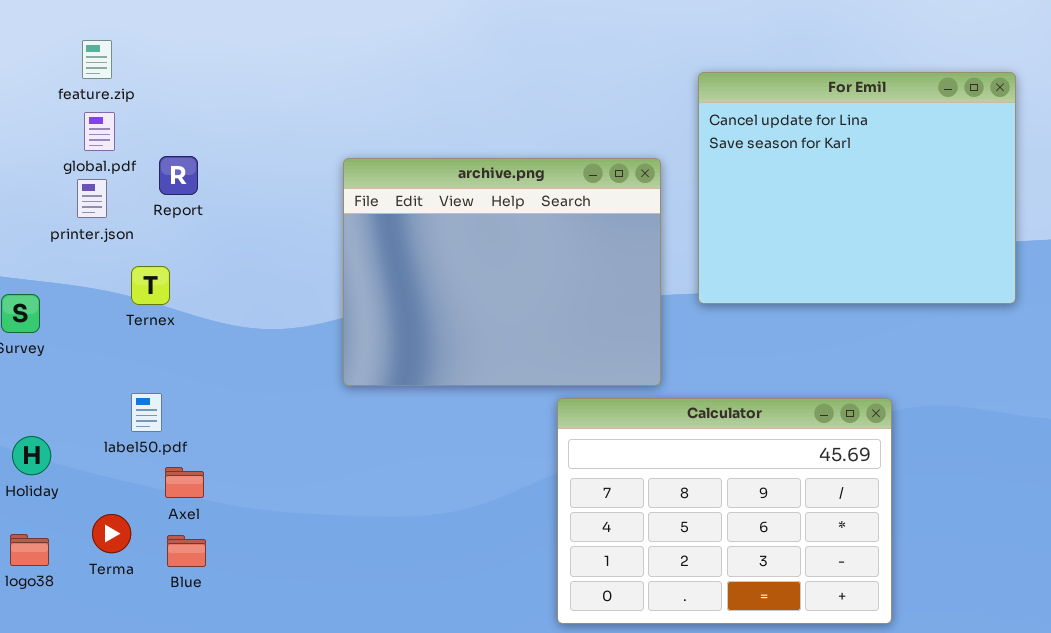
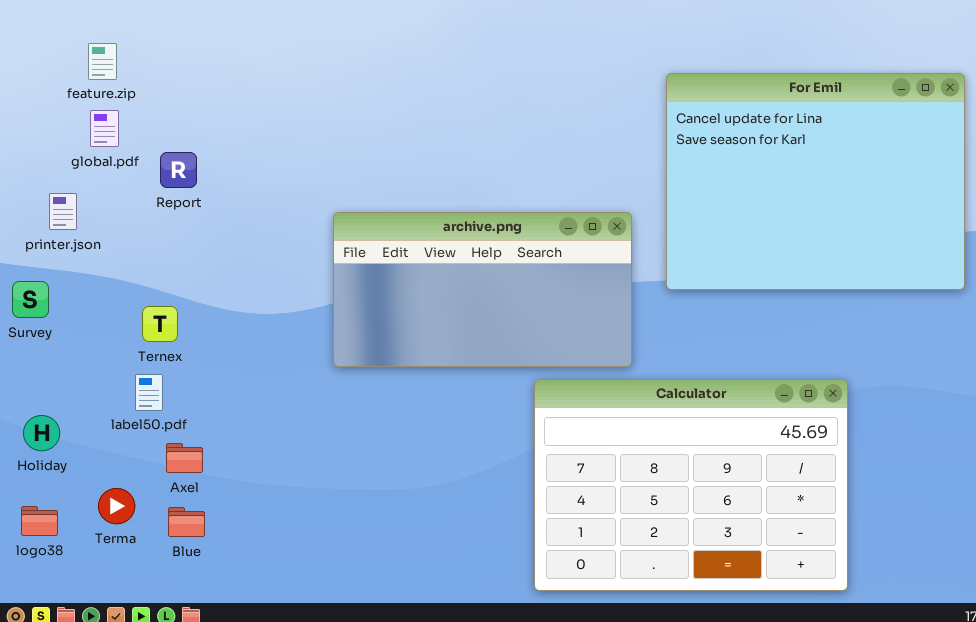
archive.png: [343,158,661,386] -> [333,212,632,367], resized
printer.json: [77,179,107,218] -> [49,193,77,230], moved
Ternex: [131,266,170,305] -> [142,306,178,342], moved

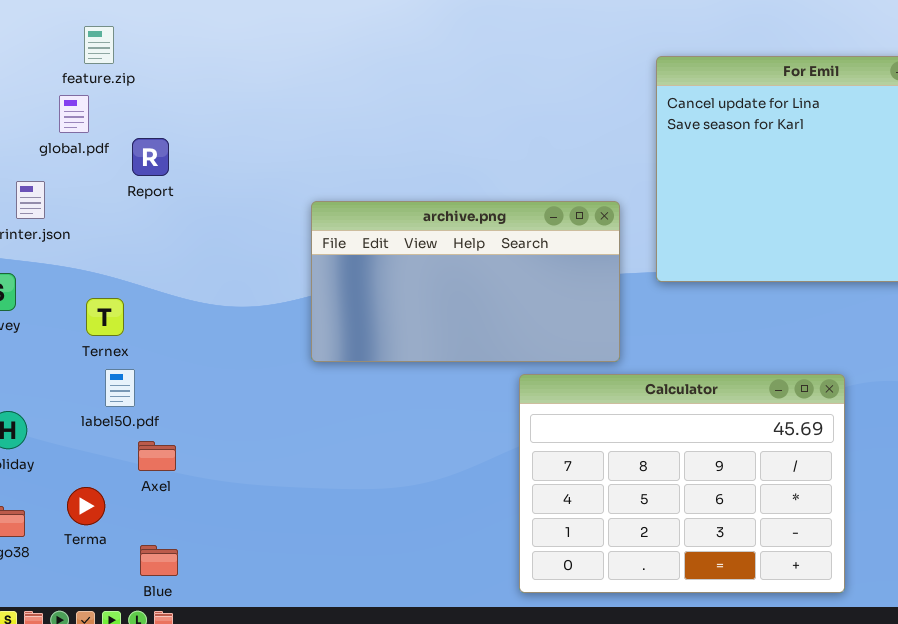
feature.zip: [88,43,117,80] -> [84,26,114,64], moved
Ternex: [142,306,178,342] -> [86,298,124,336], moved
Blue: [168,507,205,537] -> [140,545,178,576], moved

